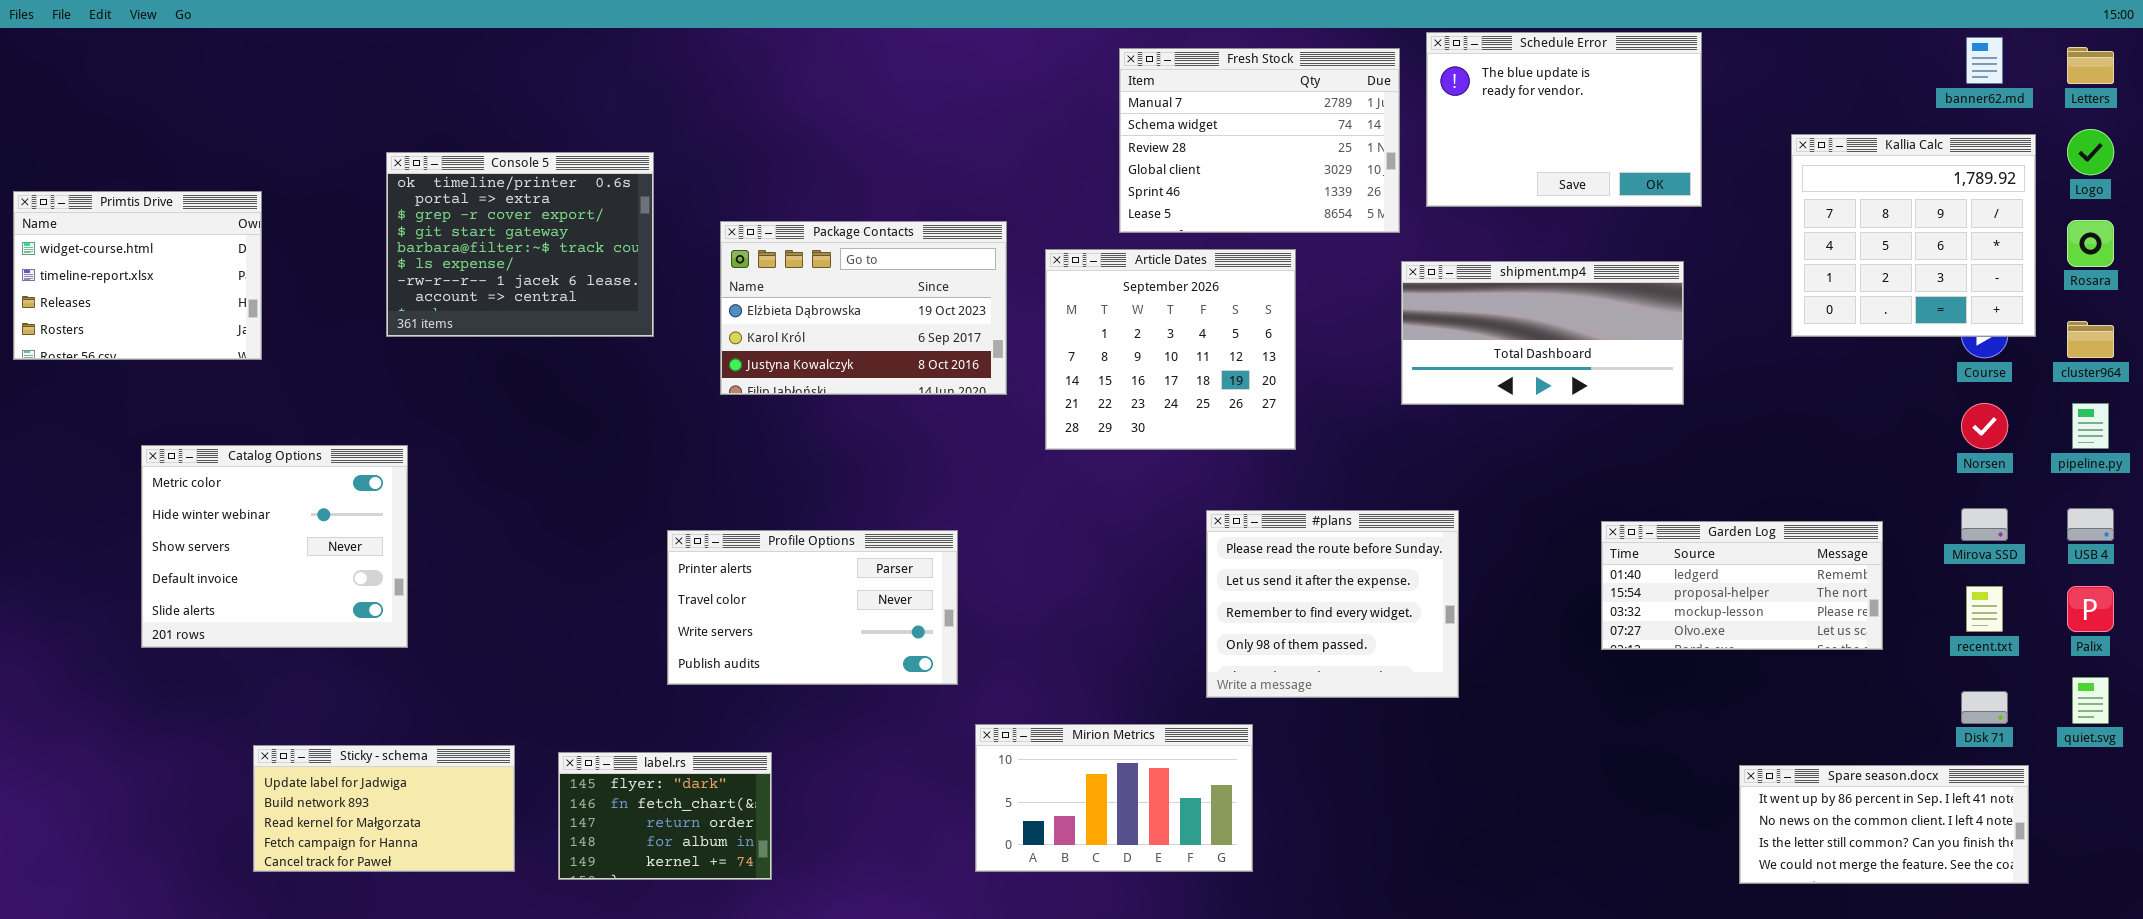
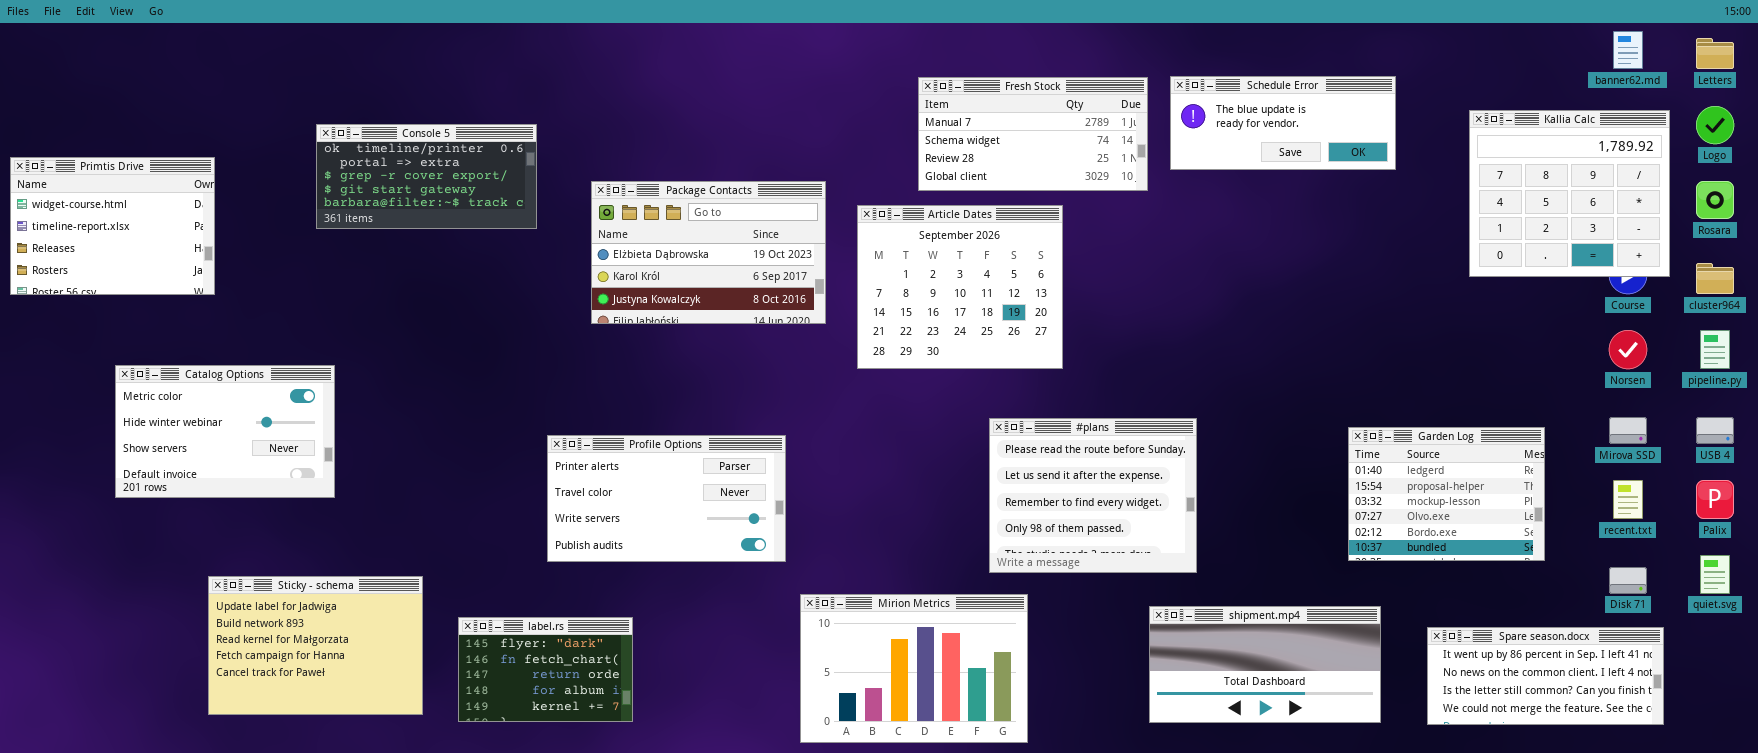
Schedule Error: [1426,32,1702,207] -> [1170,76,1396,170], resized
Fresh Stock: [1119,48,1400,233] -> [918,77,1148,191], resized
Console 5: [386,152,654,337] -> [316,124,537,229], resized
shipment.mp4: [1401,261,1684,405] -> [1149,606,1381,723], moved
Catalog Options: [141,445,408,648] -> [115,365,335,498], resized
Garden Log: [1601,521,1883,650] -> [1348,427,1545,561], resized
Mirion Metrics: [975,724,1253,872] -> [800,594,1028,743], resized
Sticky - schema: [253,745,515,872] -> [208,576,423,715], resized

